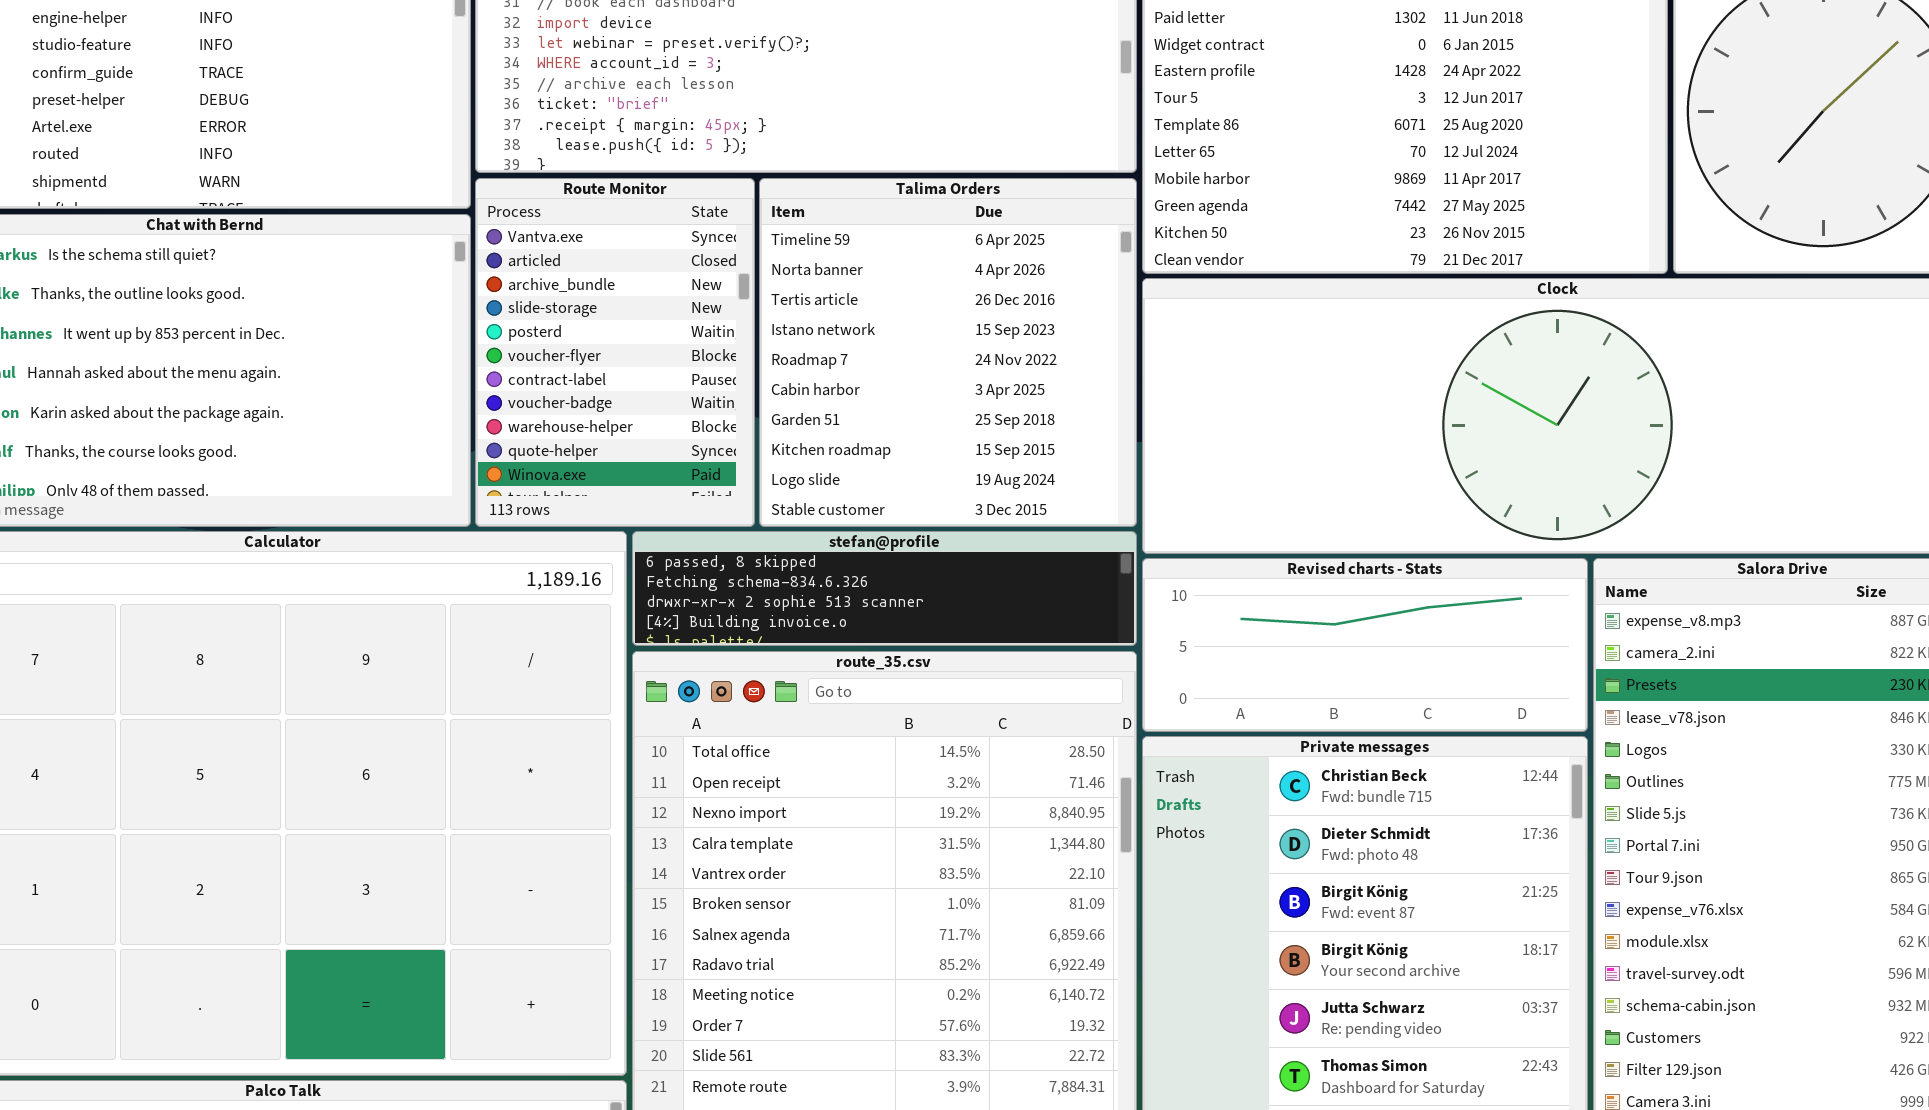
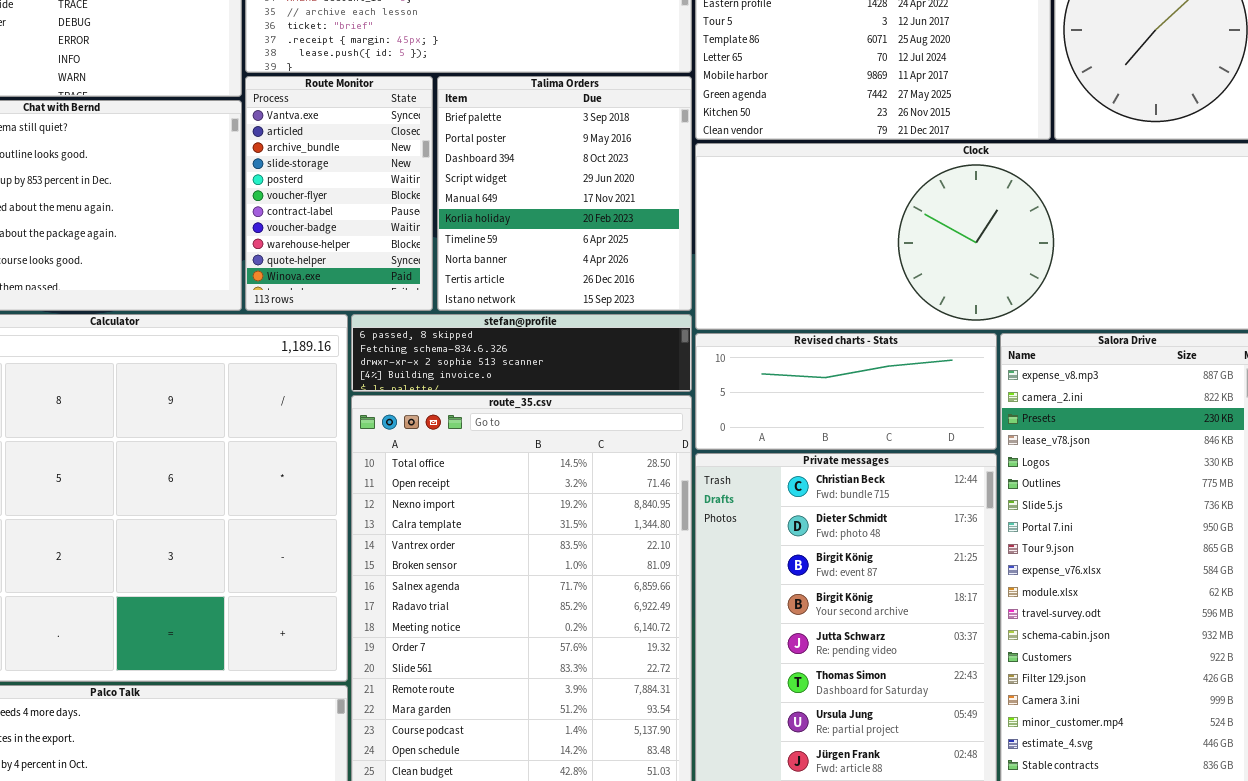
Talima Orders: [759,178,1137,527] -> [437,76,692,311], scrolled up 6 rows

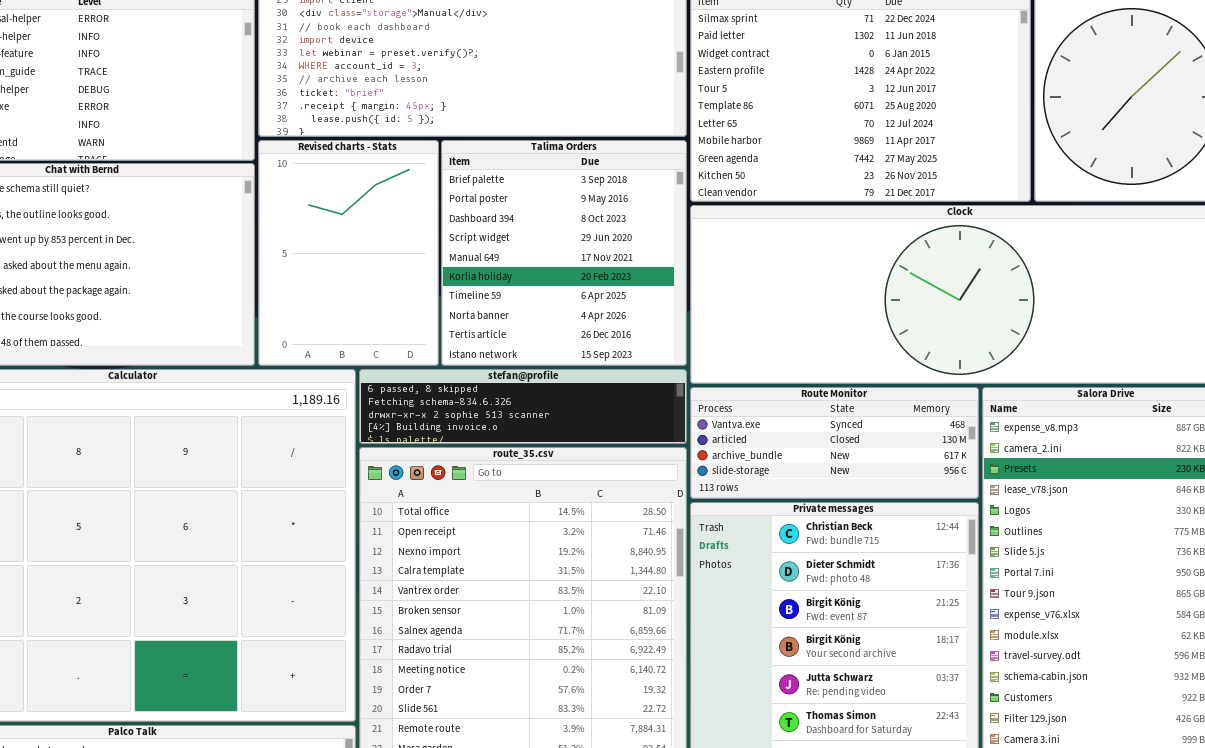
Route Monitor: [245,76,433,311] -> [690,387,979,499], moved, resized
Revised charts - Stats: [695,333,997,450] -> [258,140,439,366], moved, resized

